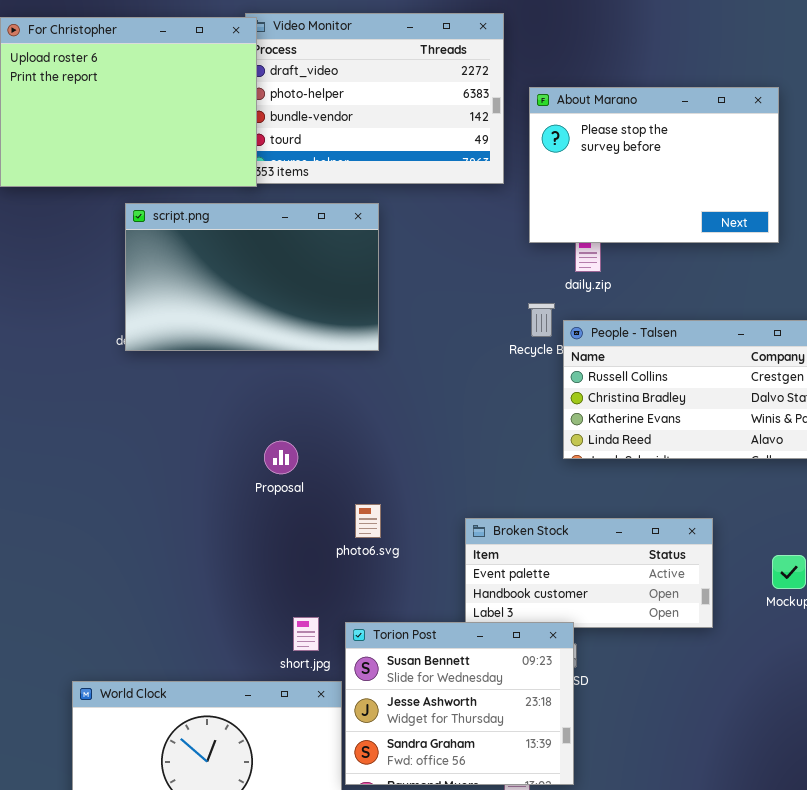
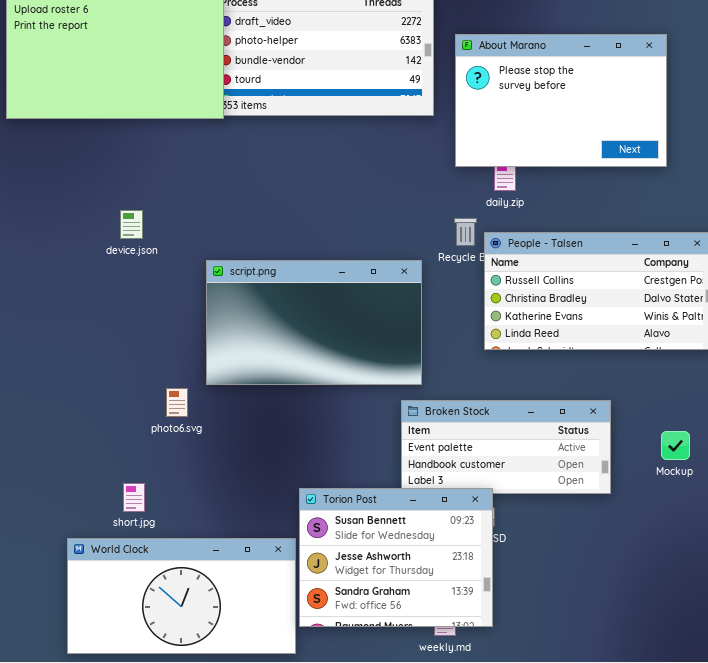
script.png: [125,203,379,351] -> [206,260,422,385], moved
photo6.svg: [355,504,381,538] -> [166,388,188,417], moved
short.jpg: [293,617,319,651] -> [123,483,145,512], moved

